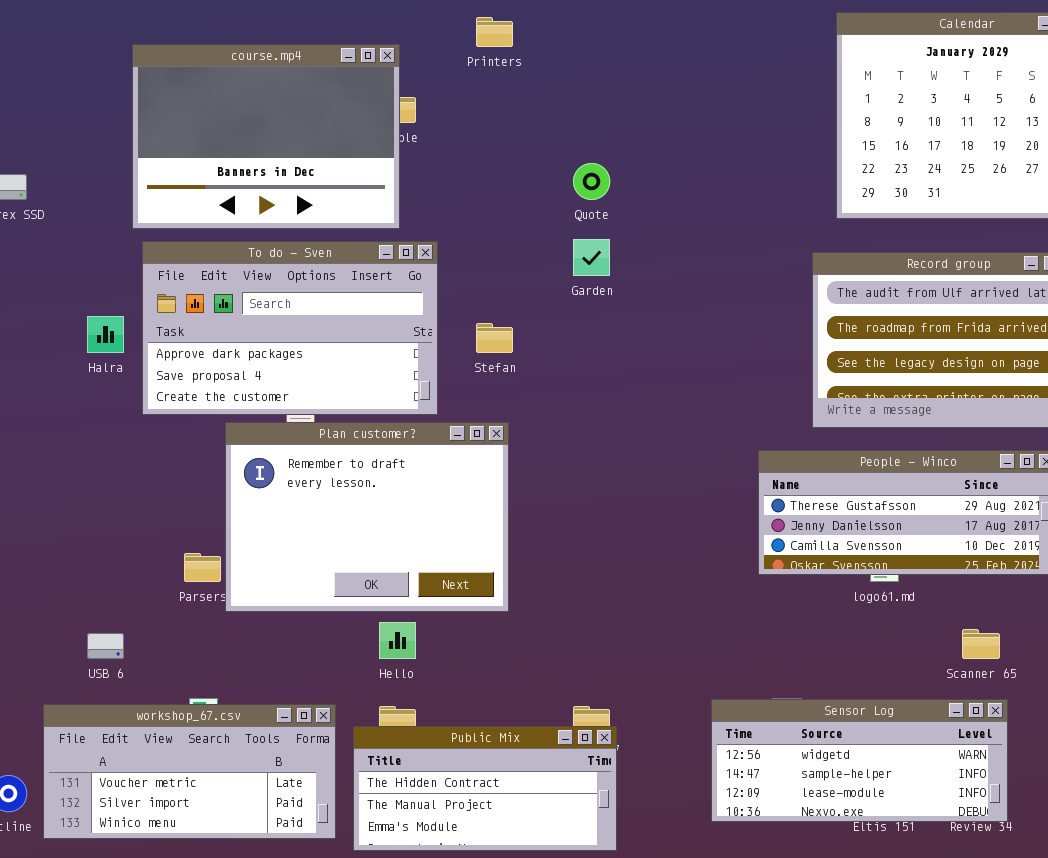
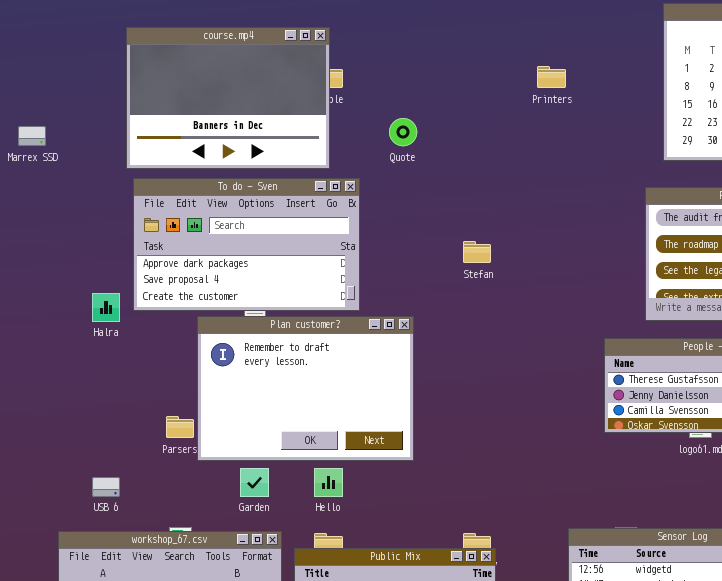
Printers: [476,17,513,47] -> [537,66,566,88], moved
Quote: [573,163,610,200] -> [389,118,417,146], moved
Garden: [573,239,610,276] -> [240,468,269,497], moved
Halra: [87,316,124,353] -> [92,293,120,322], moved
Stefan: [476,323,513,353] -> [463,241,491,263], moved

